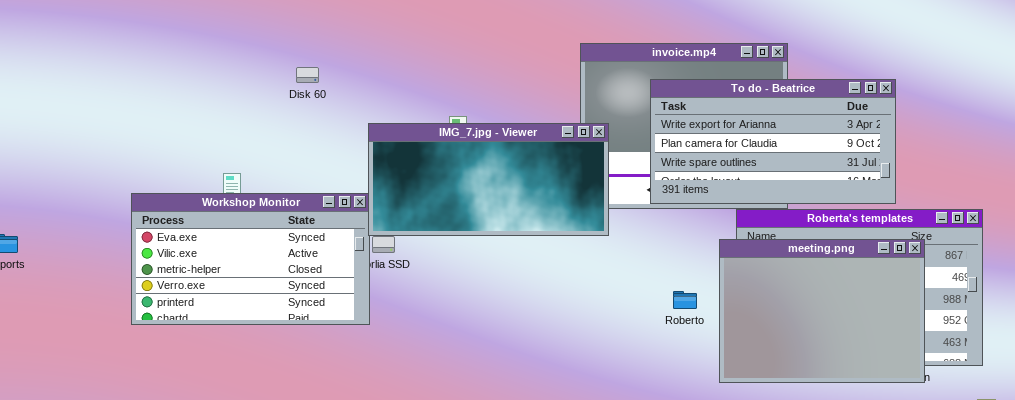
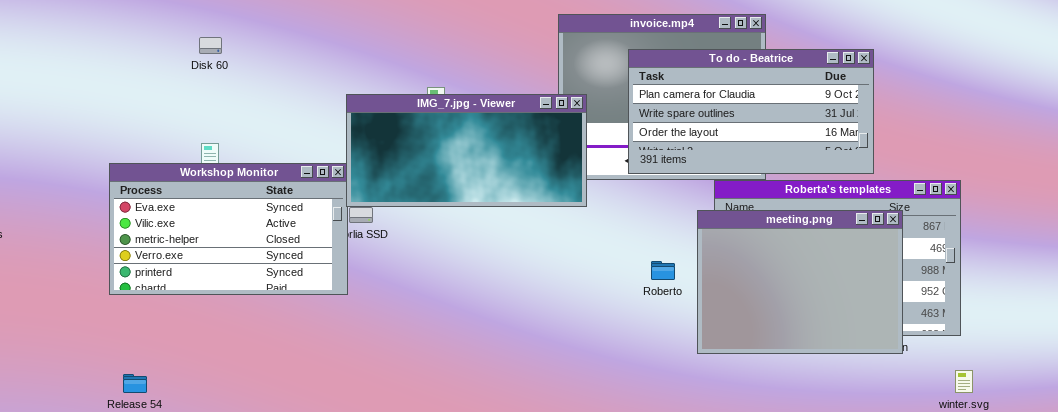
Disk 60: [296,67,319,83] -> [199,37,222,54], moved
To do - Beatrice: [650,79,896,204] -> [628,49,874,174], scrolled down 1 row

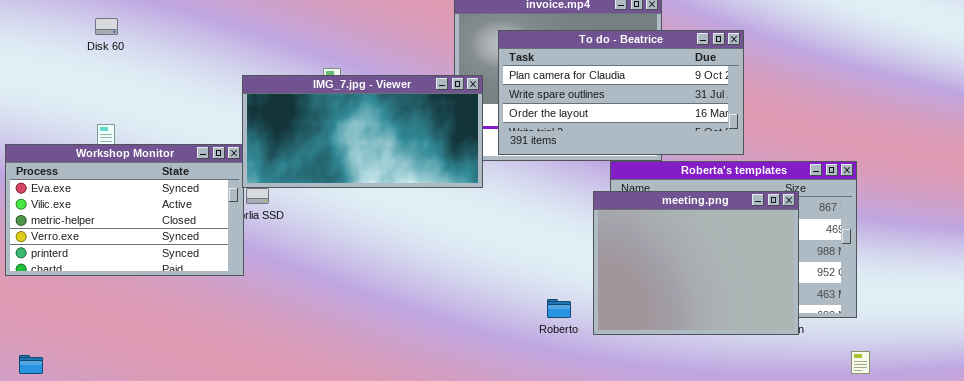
To do - Beatrice: [628,49,874,174] -> [498,30,744,155], moved
Roberto: [651,261,675,280] -> [547,299,571,318], moved

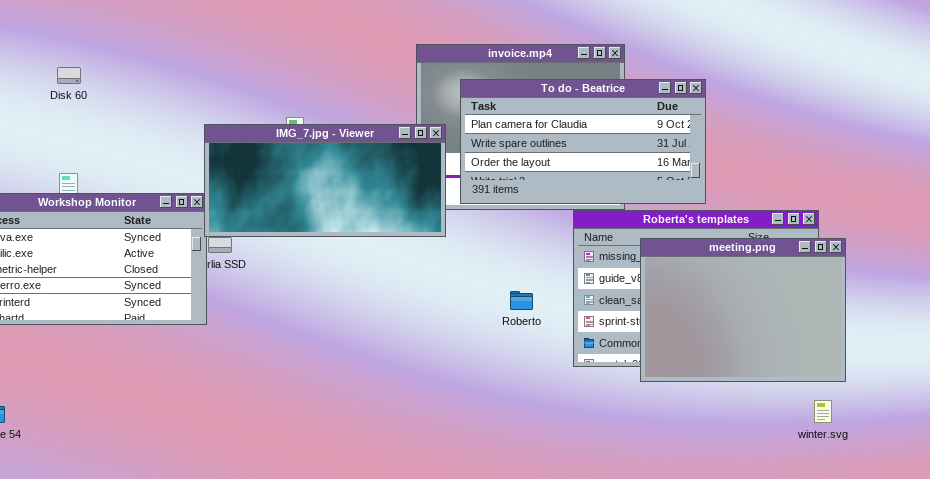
meeting.png: [593,191,799,335] -> [640,238,846,382], moved
Roberto: [547,299,571,318] -> [510,291,533,310], moved

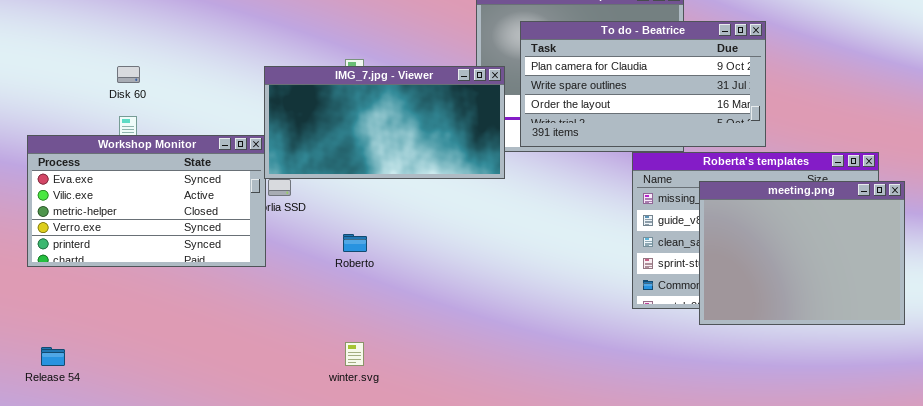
Disk 60: [57,67,81,84] -> [117,66,140,83], moved
Roberto: [510,291,533,310] -> [343,234,367,252], moved
winter.svg: [814,400,832,423] -> [345,342,364,366], moved

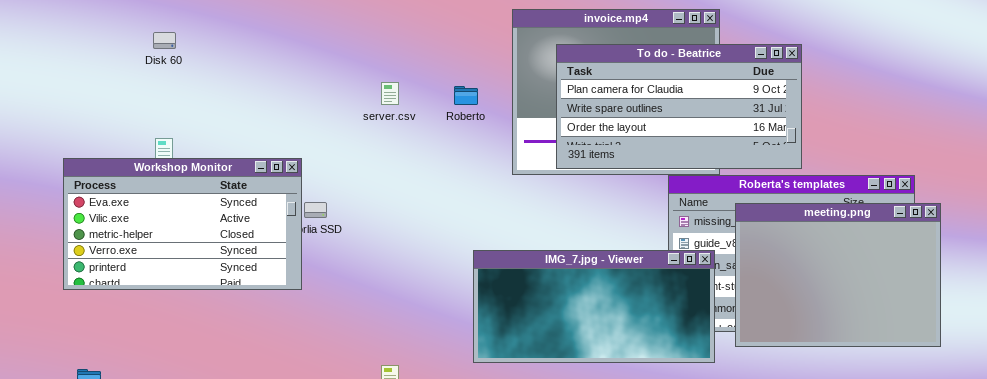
Disk 60: [117,66,140,83] -> [153,32,176,49], moved
IMG_7.jpg - Viewer: [264,66,505,179] -> [473,250,715,363], moved
Roberto: [343,234,367,252] -> [454,86,478,105], moved

